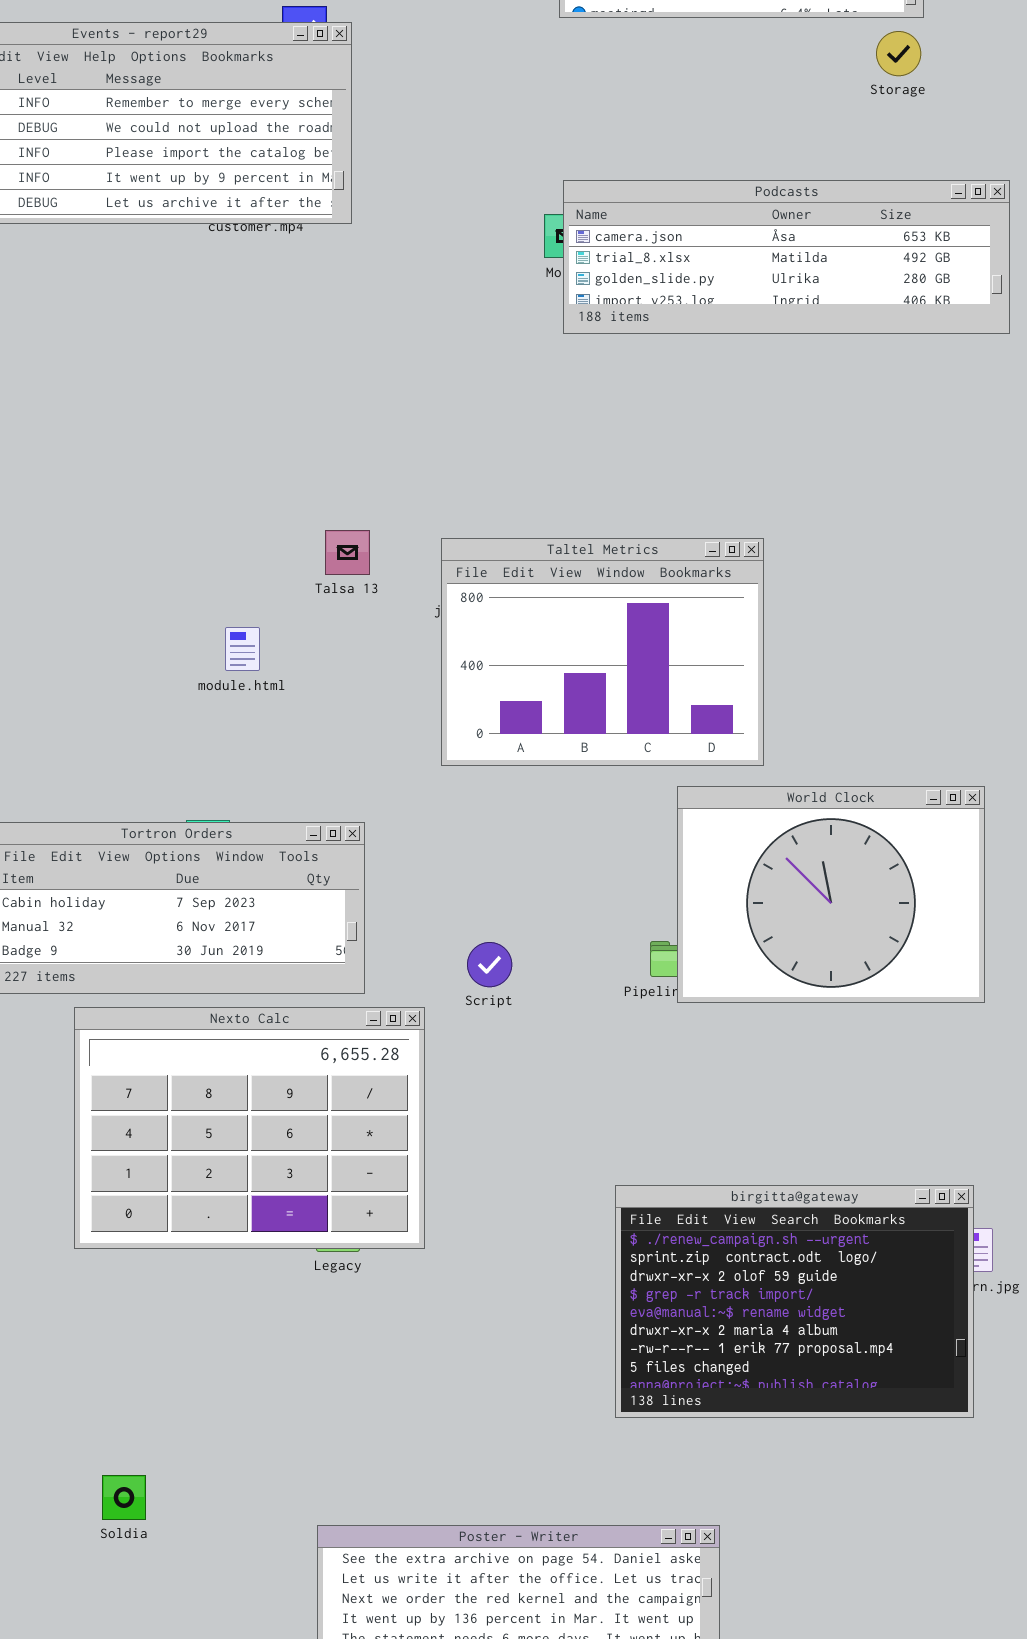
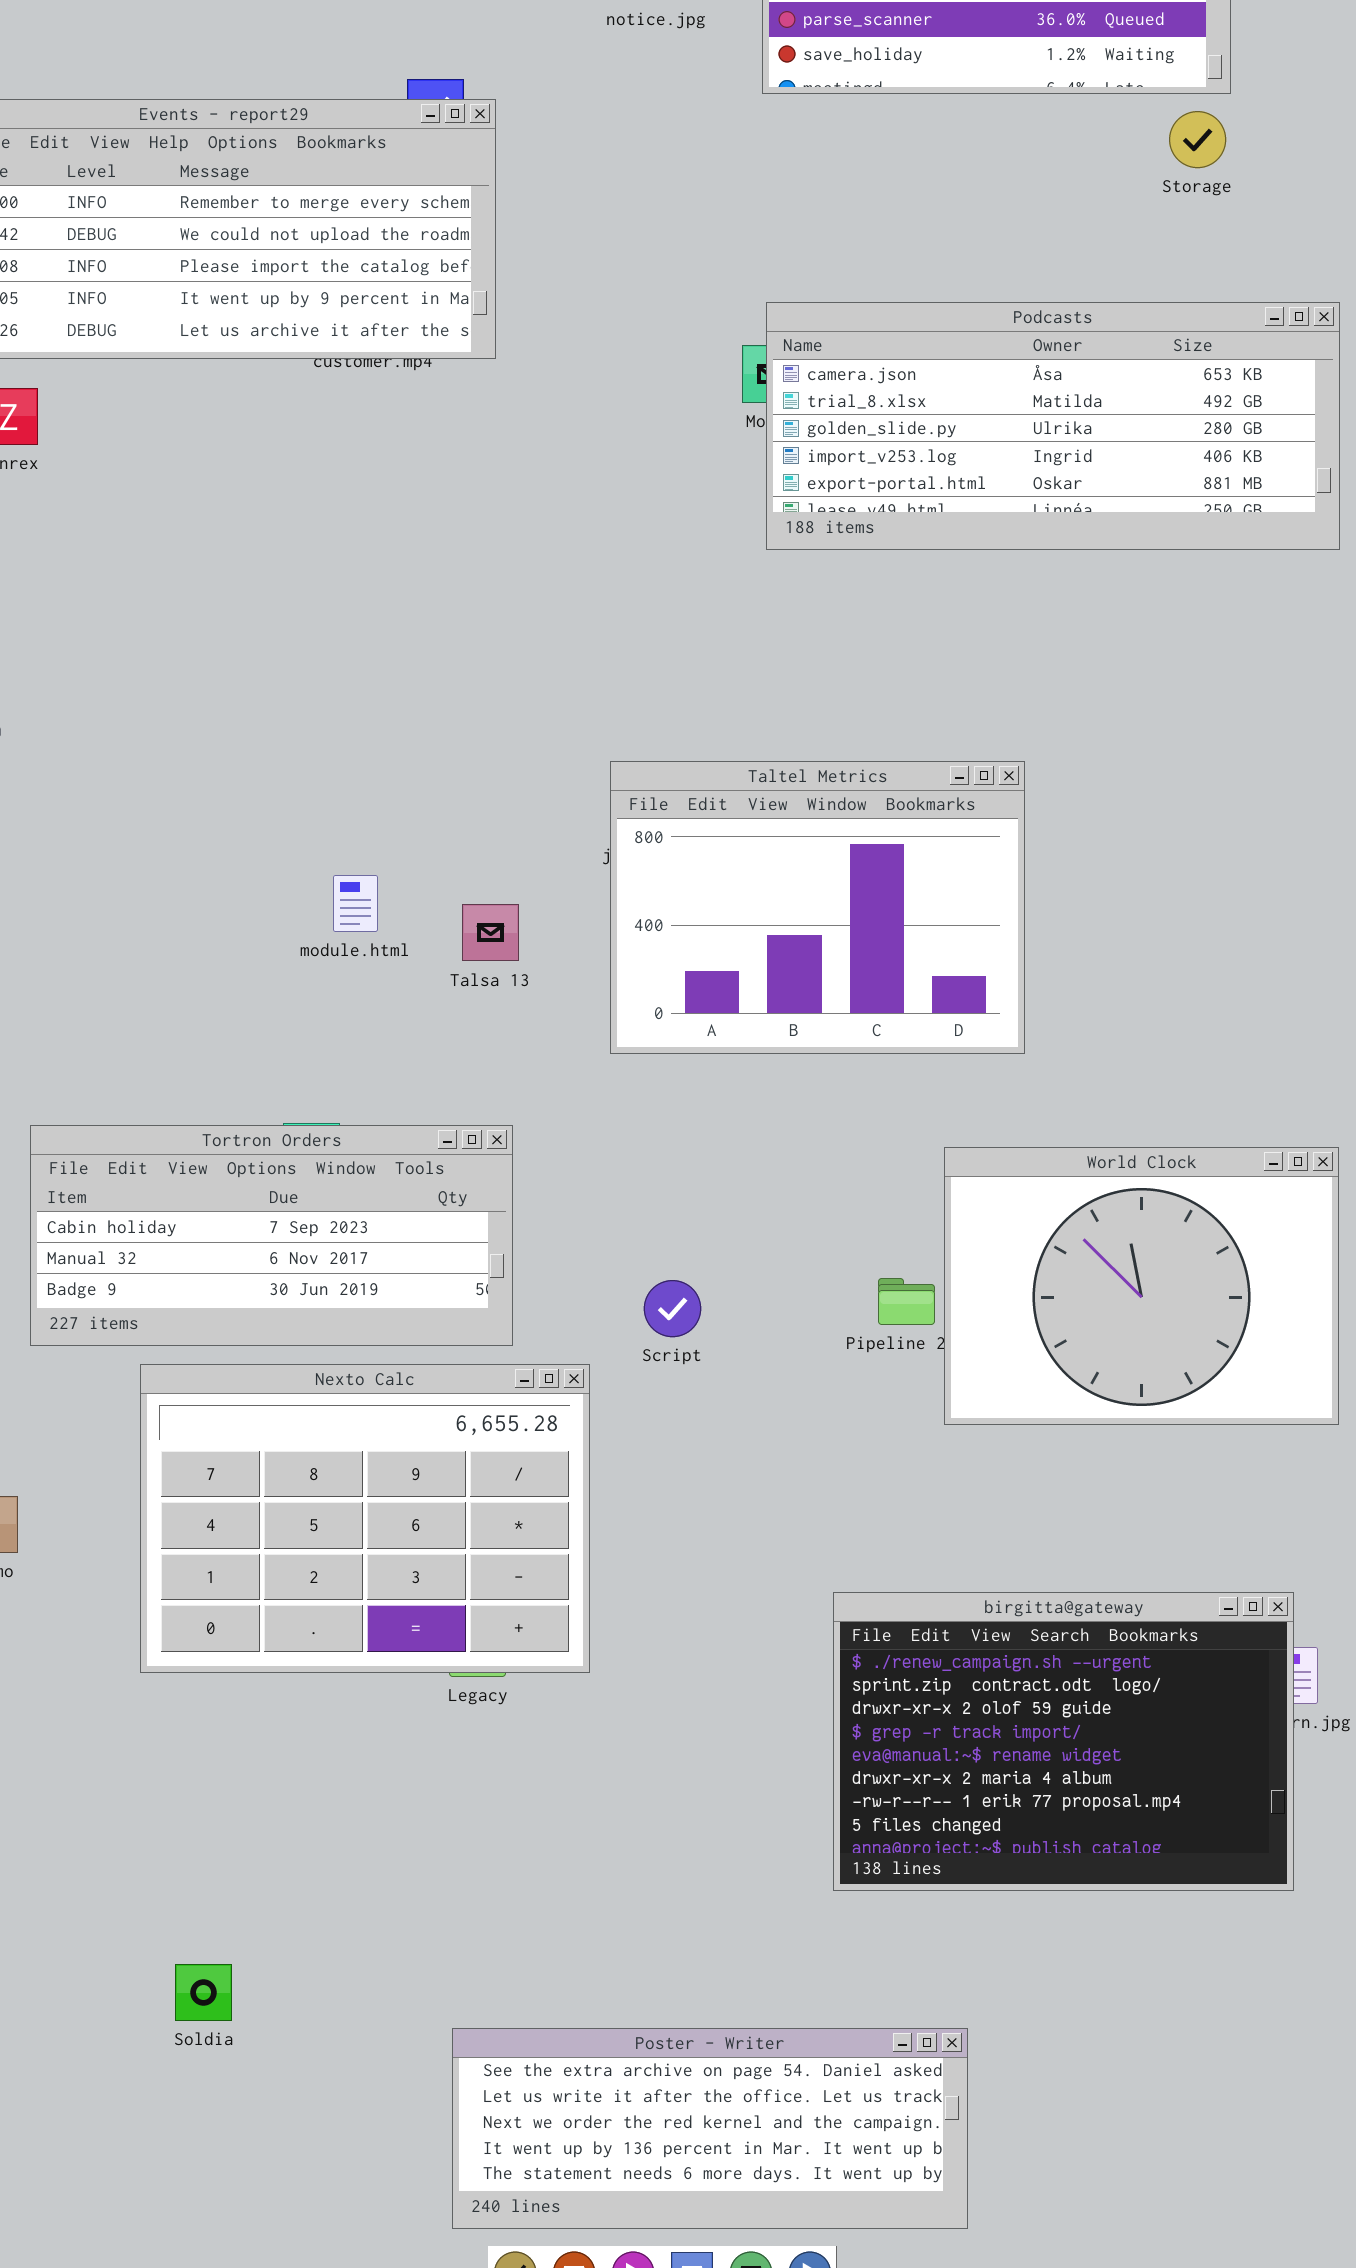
Podcasts: [563,180,1010,334] -> [766,302,1340,550], resized
Talsa 13: [325,530,370,575] -> [462,904,519,961], moved
World Clock: [677,786,985,1003] -> [944,1147,1339,1425], moved

